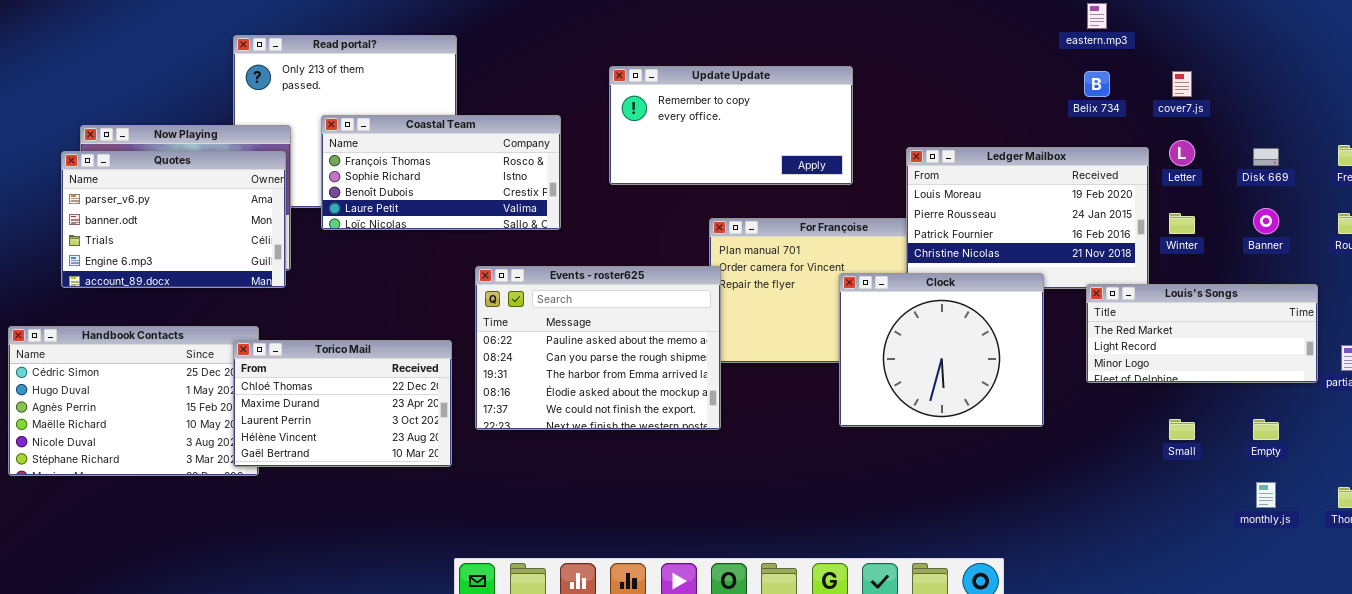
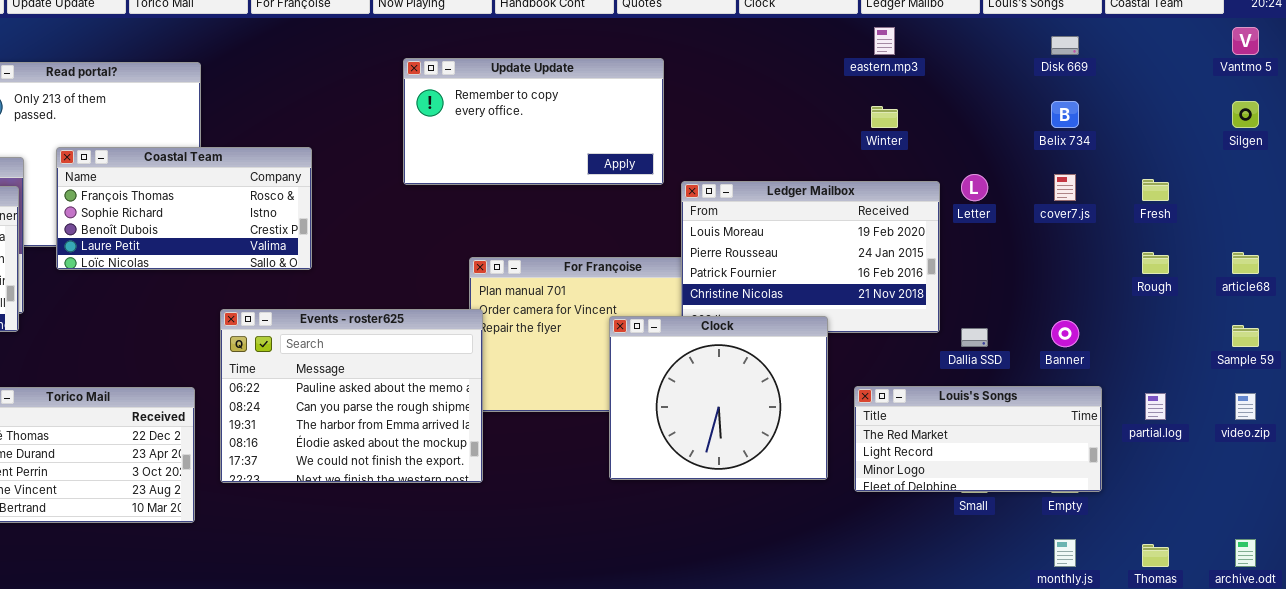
Update Update: [609,66,853,185] -> [403,58,664,185], moved
Belix 734: [1084,71,1110,97] -> [1051,101,1079,128], moved
cover7.js: [1172,71,1192,97] -> [1054,174,1076,201], moved
Disk 669: [1253,148,1279,166] -> [1051,36,1079,55], moved
Banner: [1253,208,1279,234] -> [1051,320,1079,347], moved
Winter: [1169,213,1195,234] -> [871,106,898,128], moved
Louis's Songs: [1086,284,1318,383] -> [854,386,1102,492], moved

